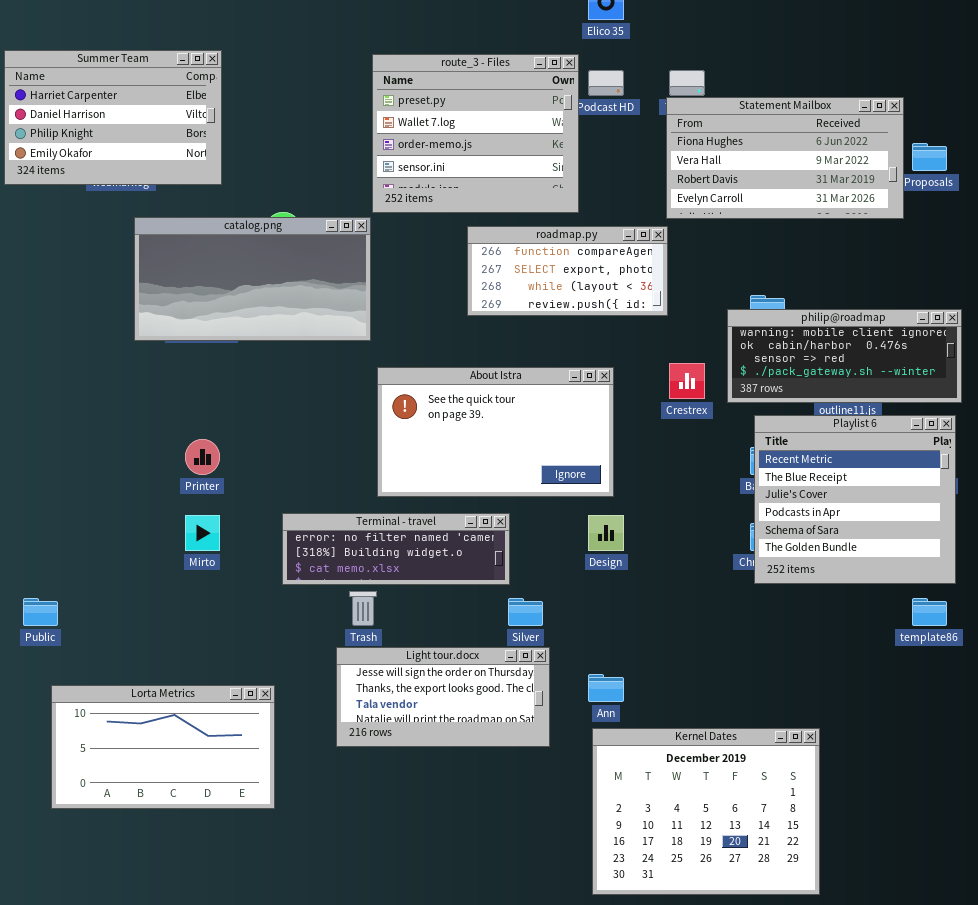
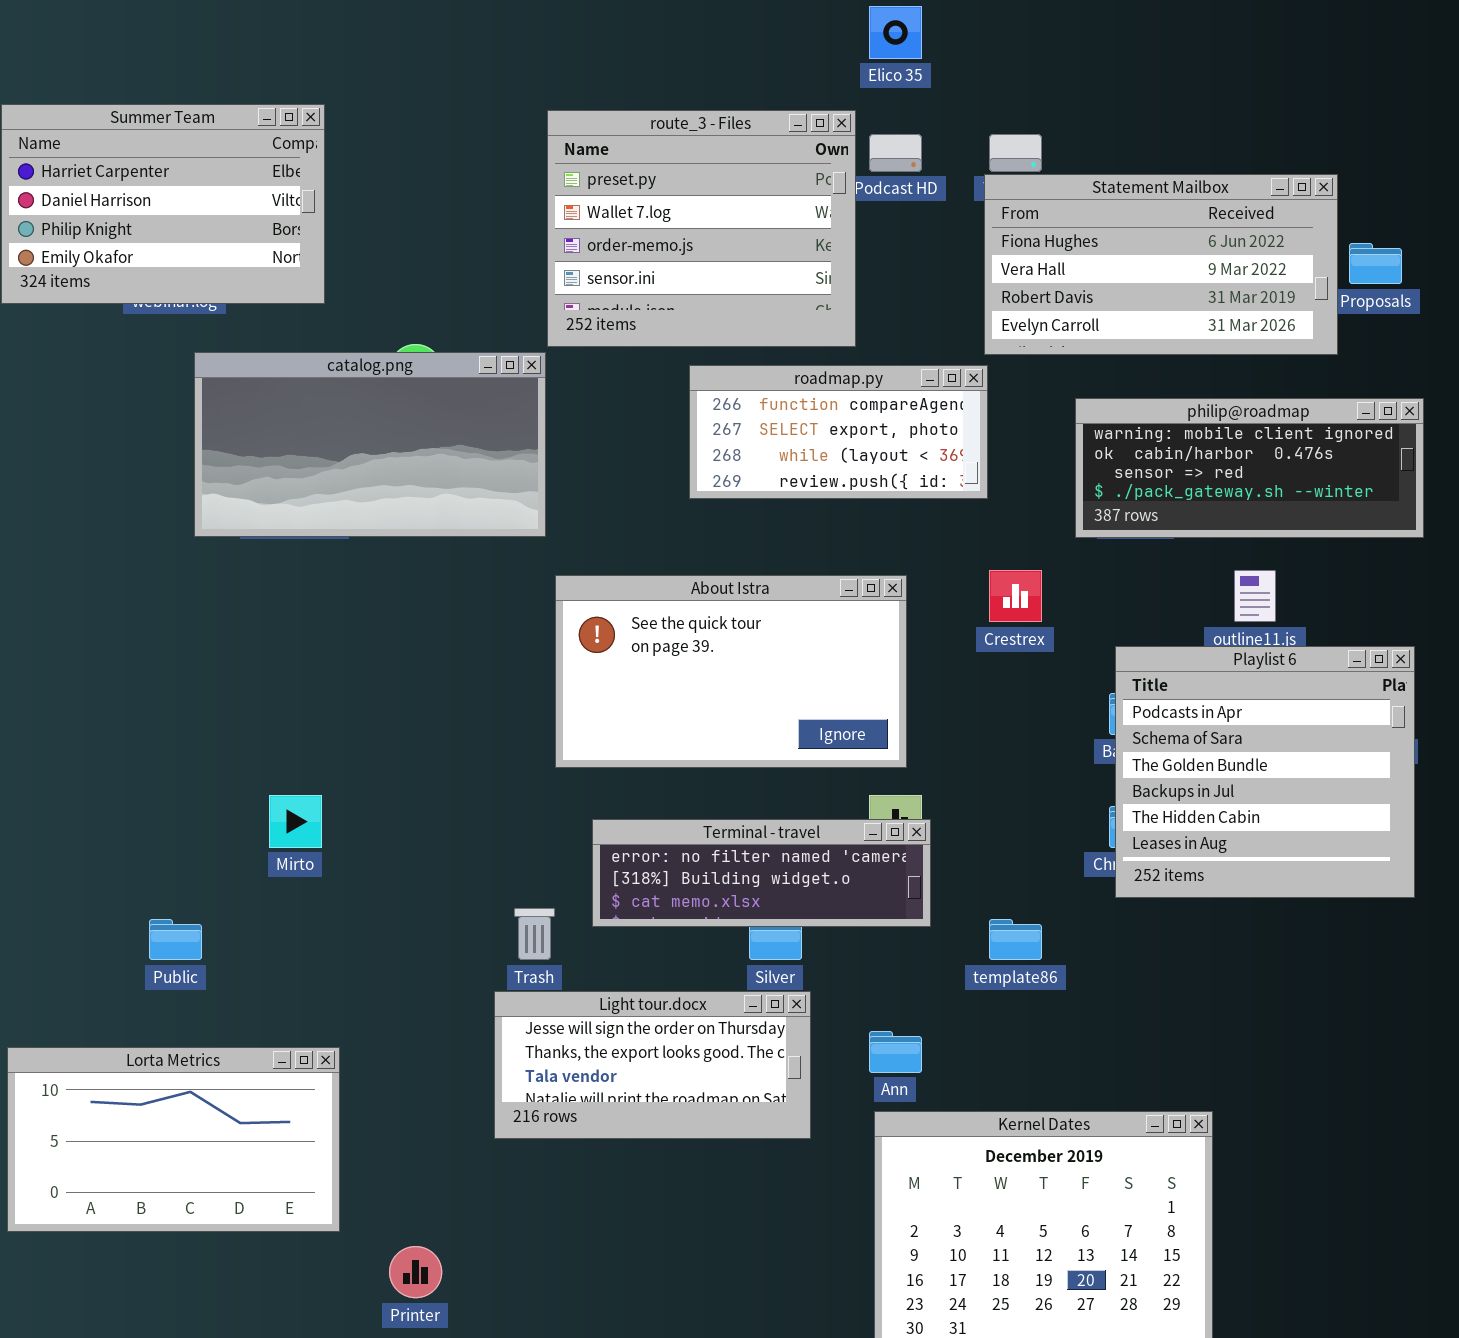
philip@roadmap: [727,309,962,403] -> [1075,398,1424,538], moved
Playlist 6: [754,415,956,584] -> [1115,646,1415,898], scrolled down 3 rows
Printer: [185,439,220,475] -> [389,1246,442,1298], moved
Terminal - travel: [282,513,510,585] -> [592,819,931,927], moved
Public: [23,598,58,626] -> [149,919,202,960], moved
template86: [912,598,947,626] -> [989,919,1042,960], moved
Lorta Metrics: [51,685,275,809] -> [7,1047,340,1232], moved

